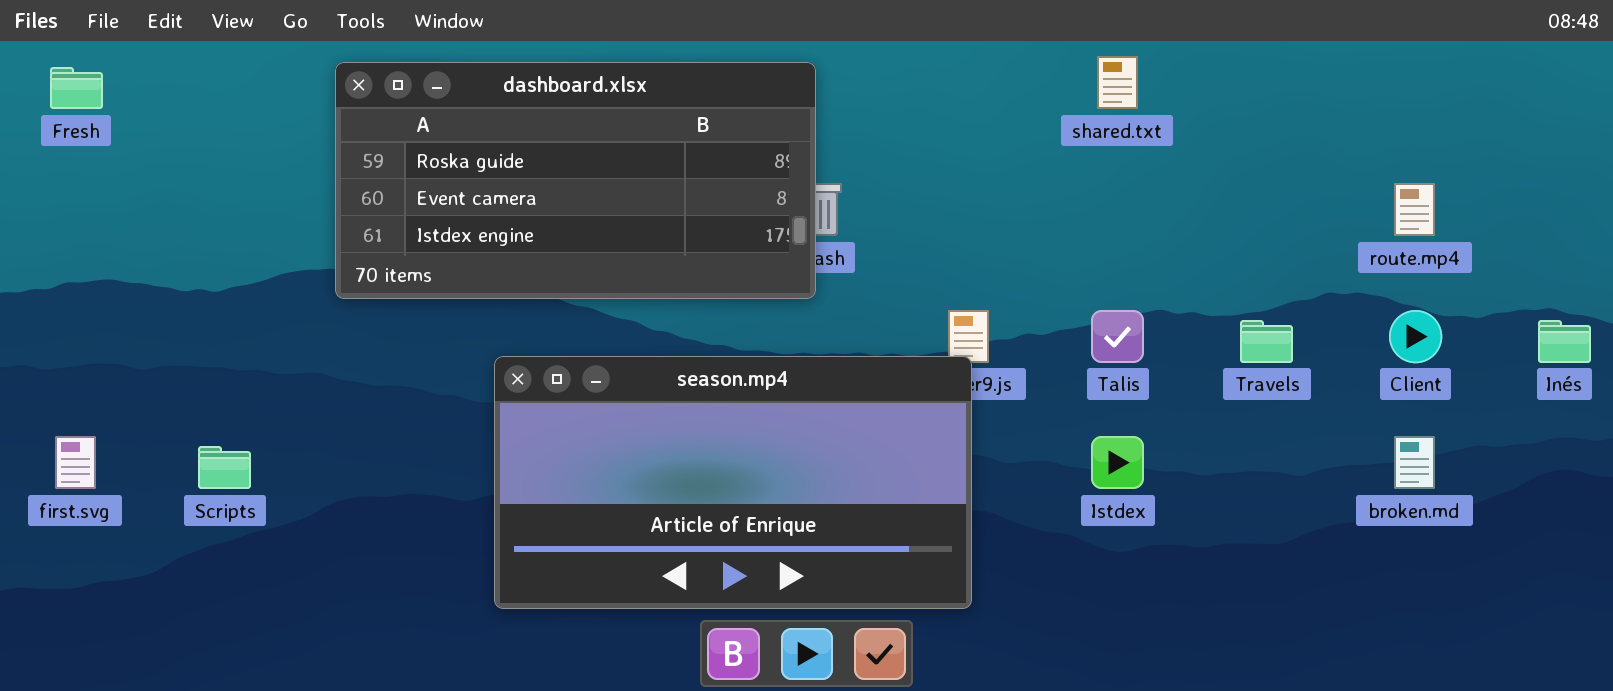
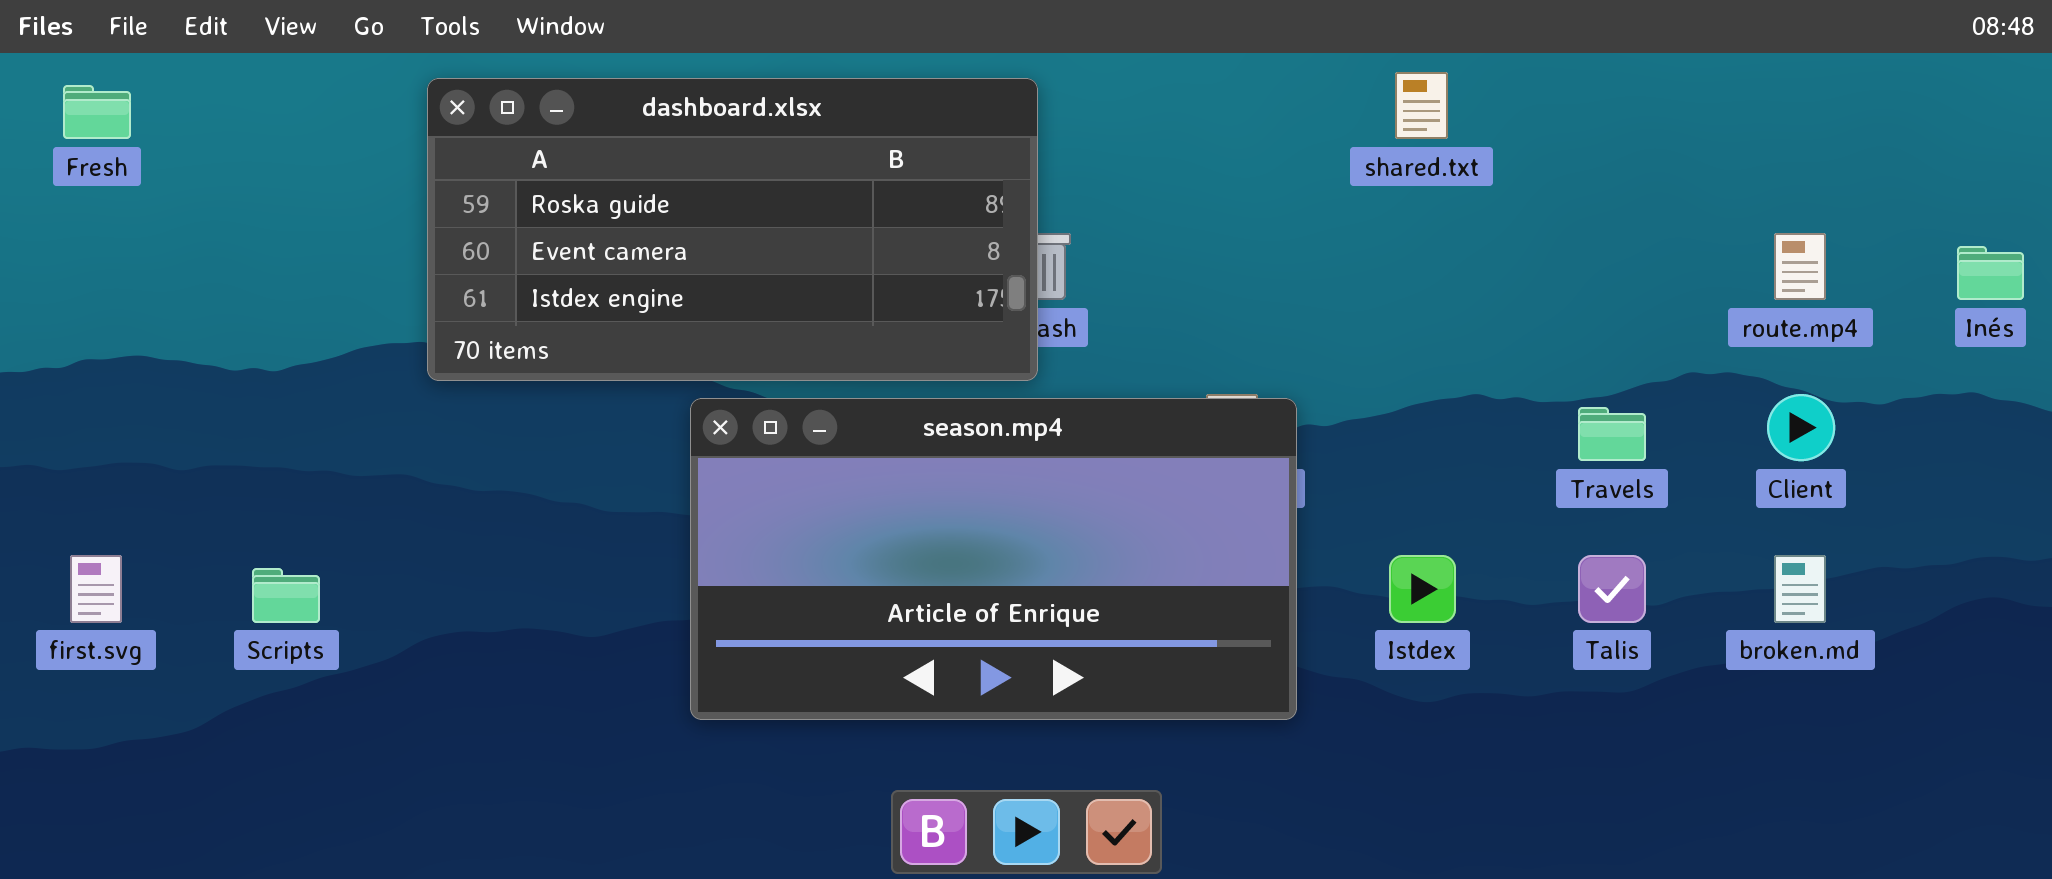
Talis: [1091,310,1144,363] -> [1578,555,1646,623], moved
Inés: [1538,320,1591,363] -> [1957,246,2024,300], moved
season.mp4: [494,356,972,609] -> [690,398,1297,720], moved

